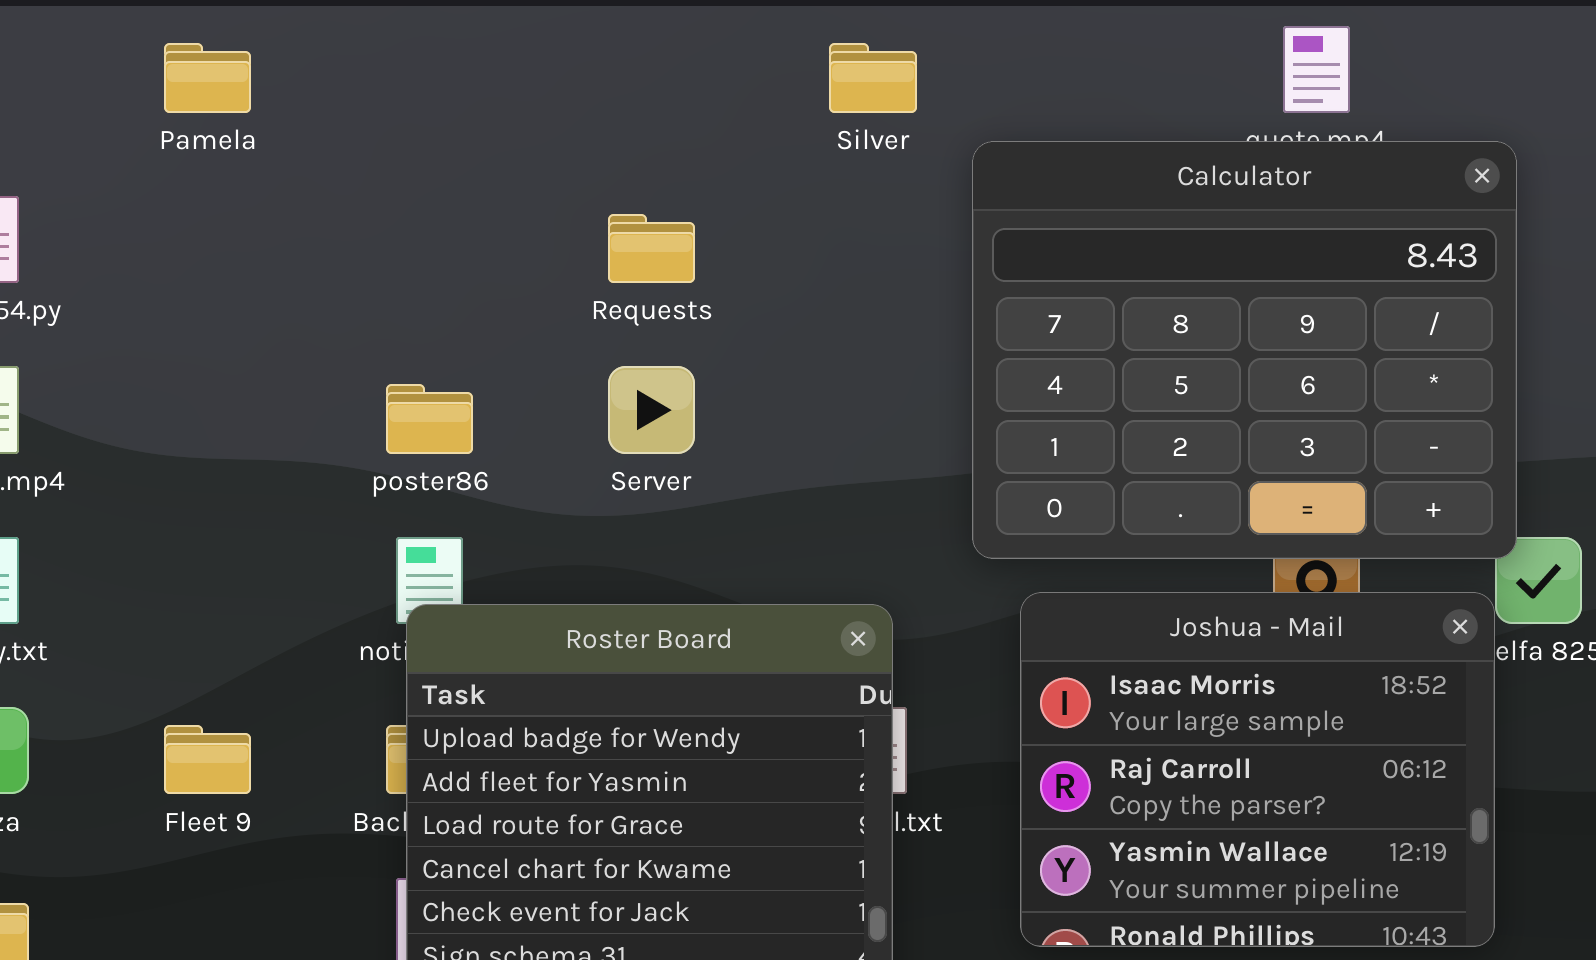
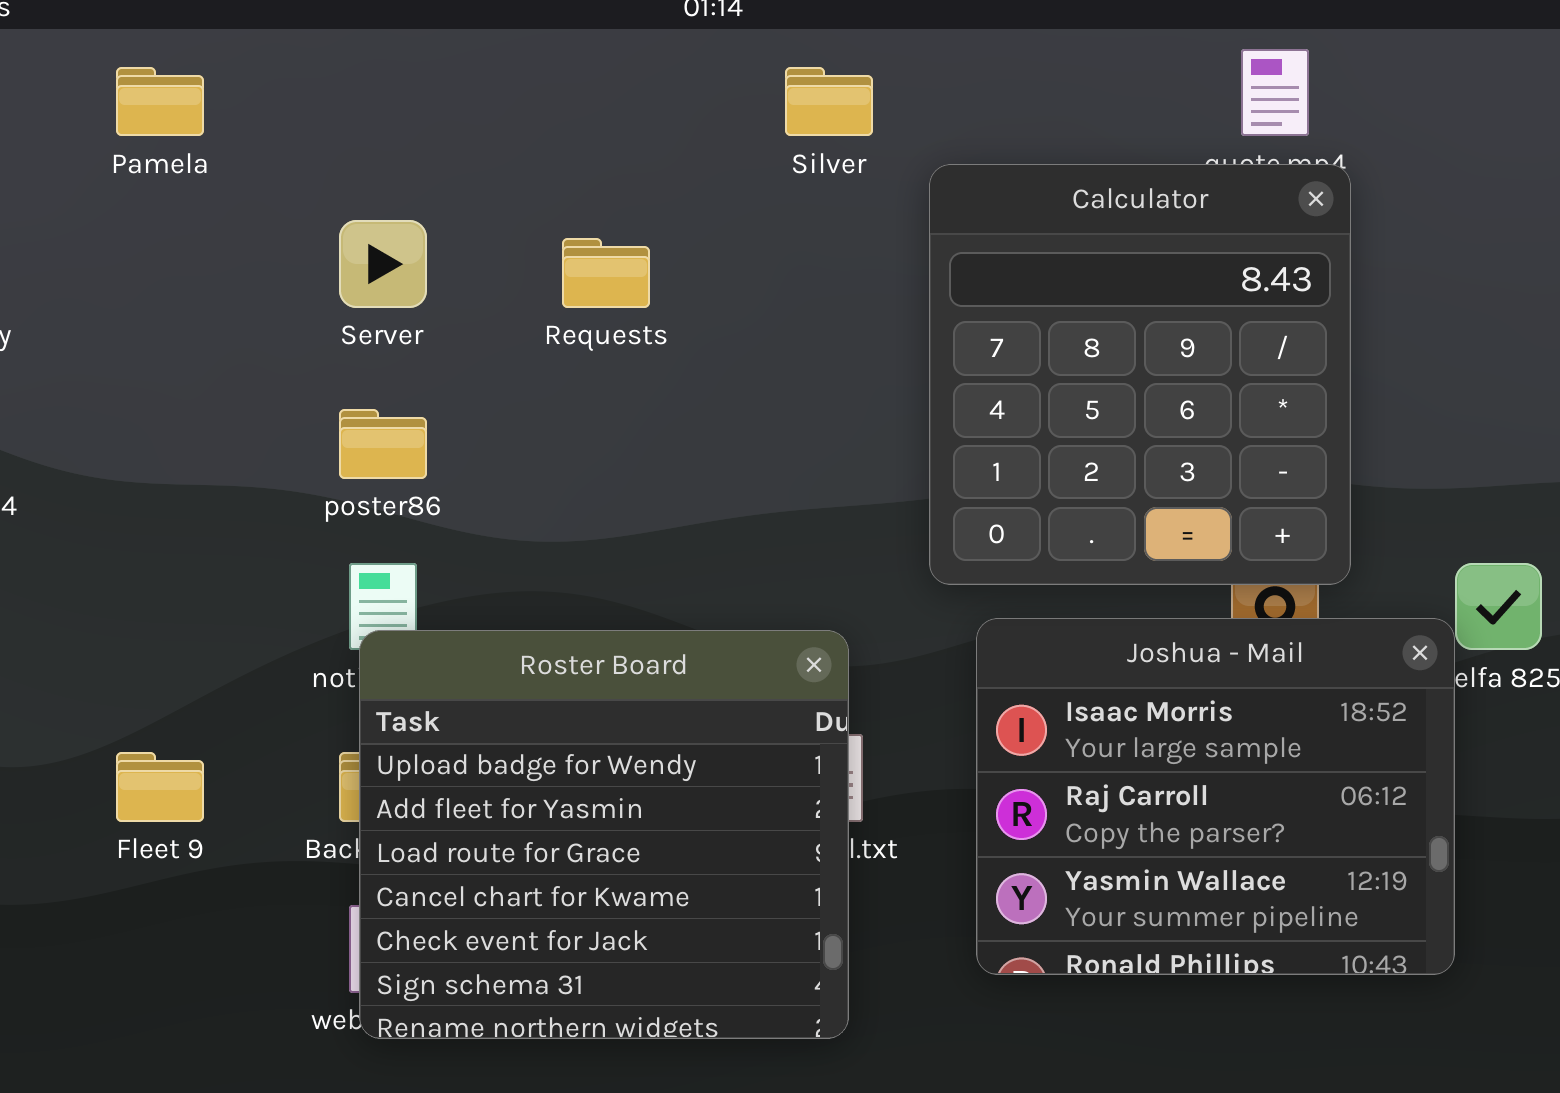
Calculator: [972,141,1517,559] -> [929,164,1351,585], resized
Server: [608,366,695,454] -> [339,220,427,308], moved

